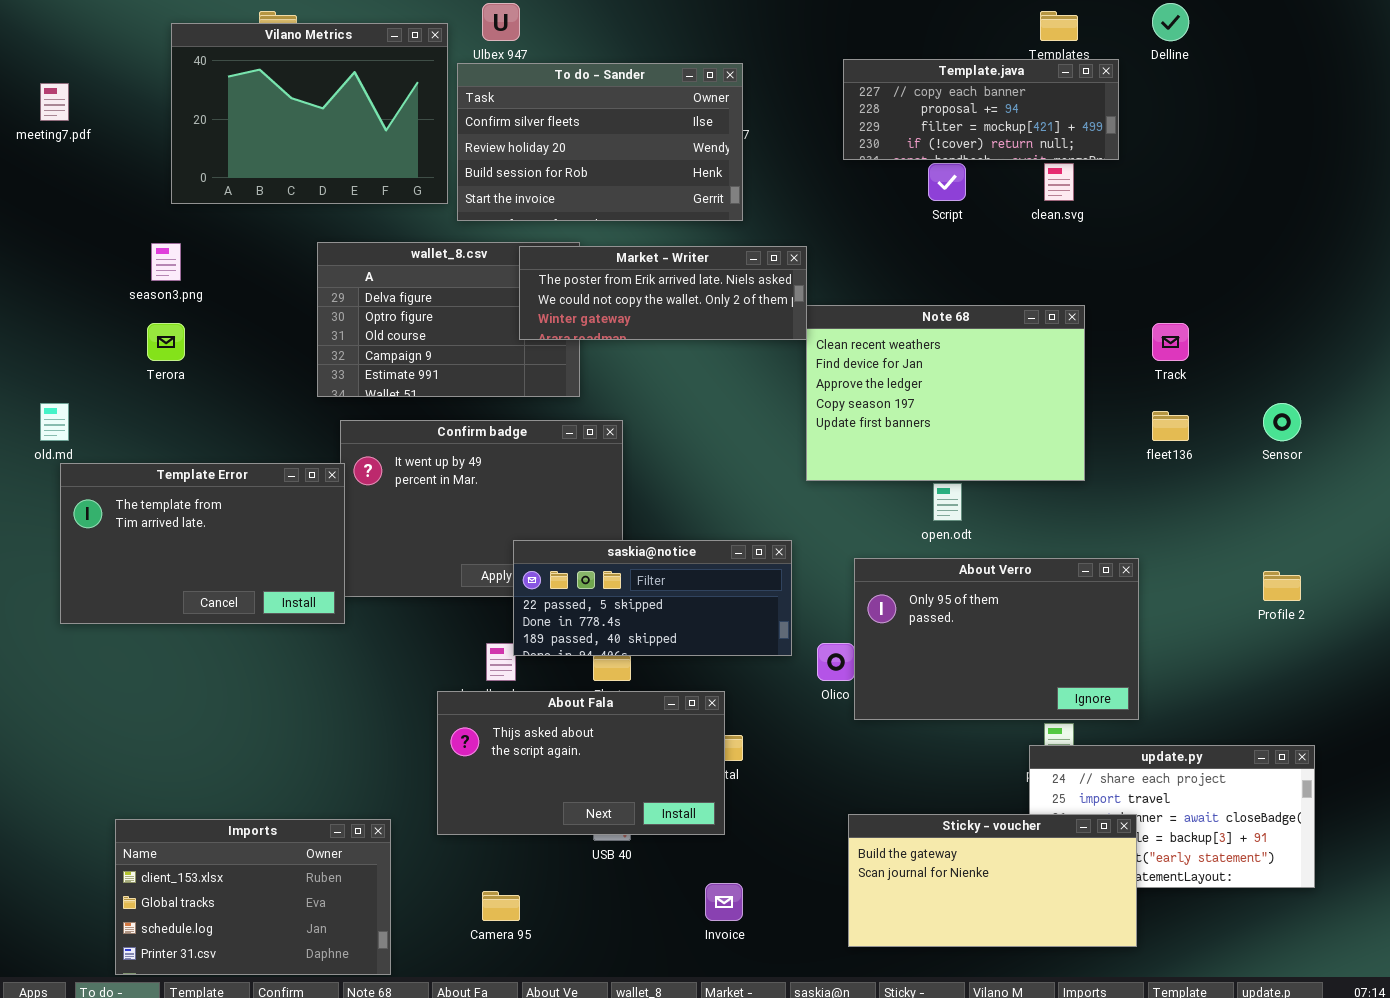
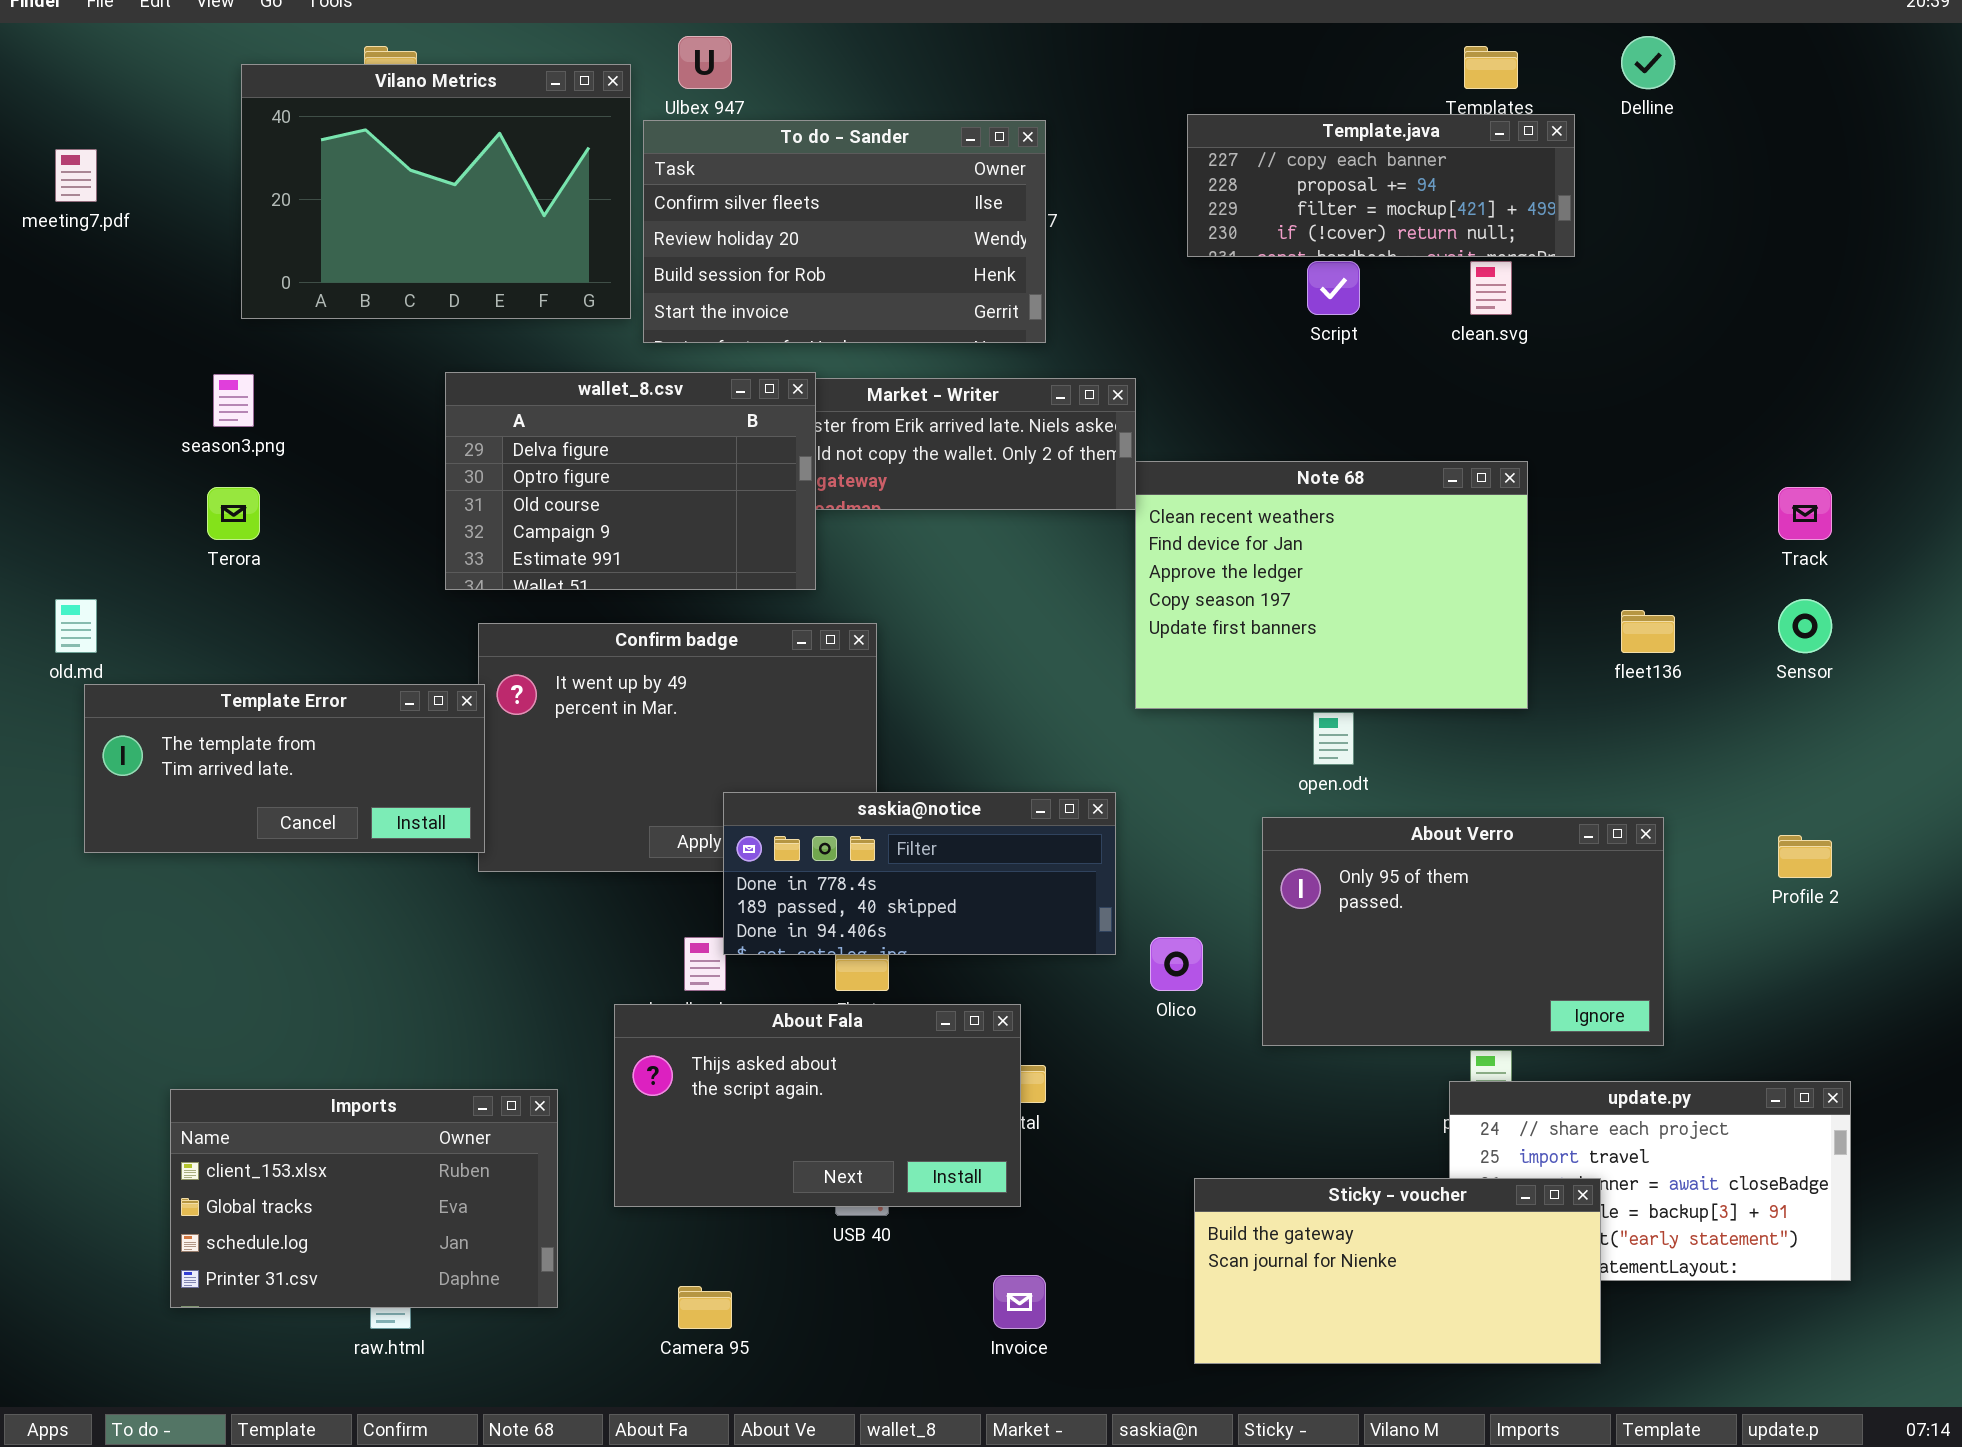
wallet_8.csv: [317,242,580,397] -> [445,372,816,590], raised
Track: [1152,323,1189,361] -> [1778,487,1832,540], moved
Template Error: [60,463,345,624] -> [84,684,485,853], resized
saskia@notice: [513,540,792,656] -> [723,792,1116,955], scrolled down 1 row
About Verro: [854,558,1139,720] -> [1262,817,1664,1046], moved
Imports: [115,819,391,975] -> [170,1089,558,1308], moved

